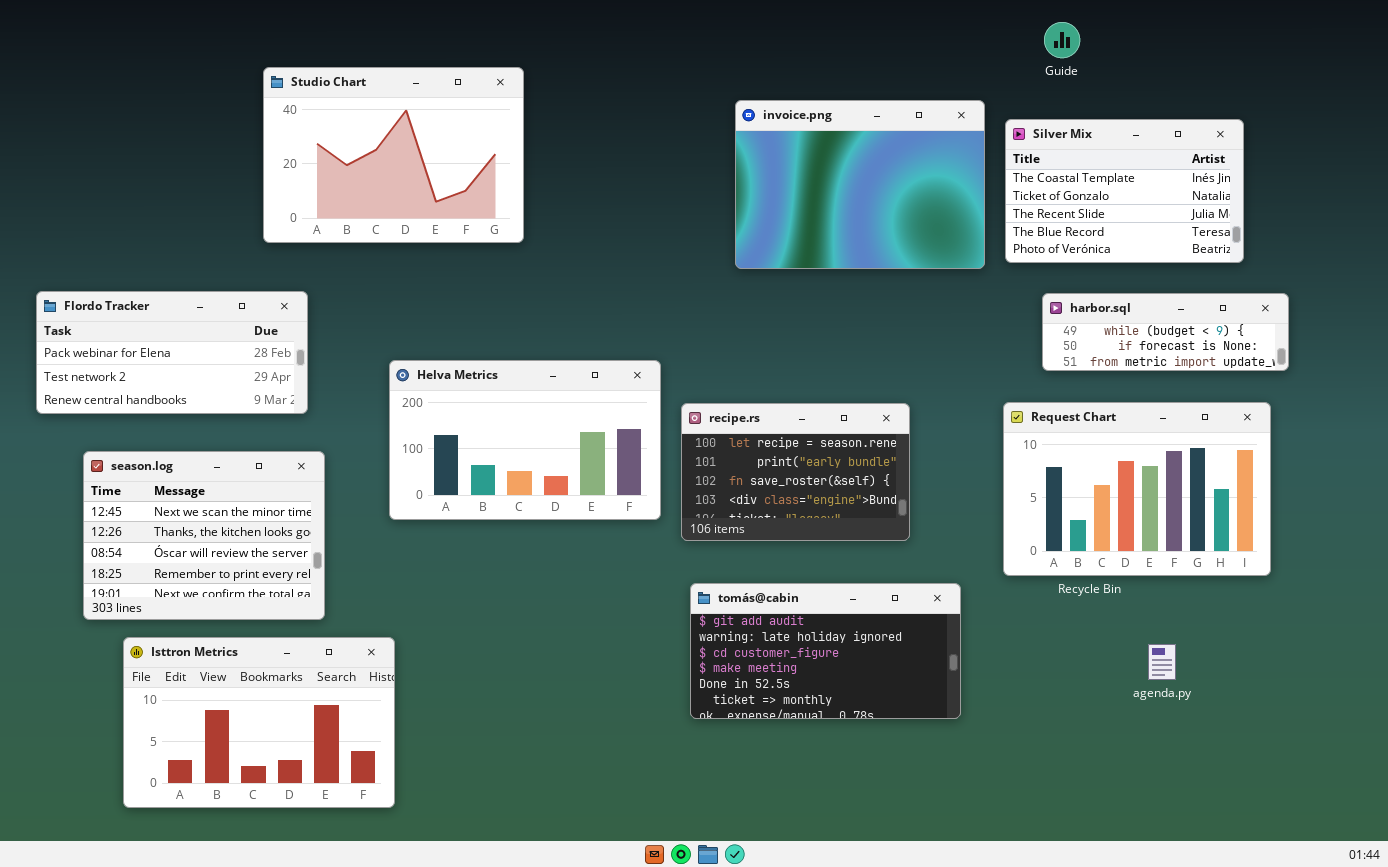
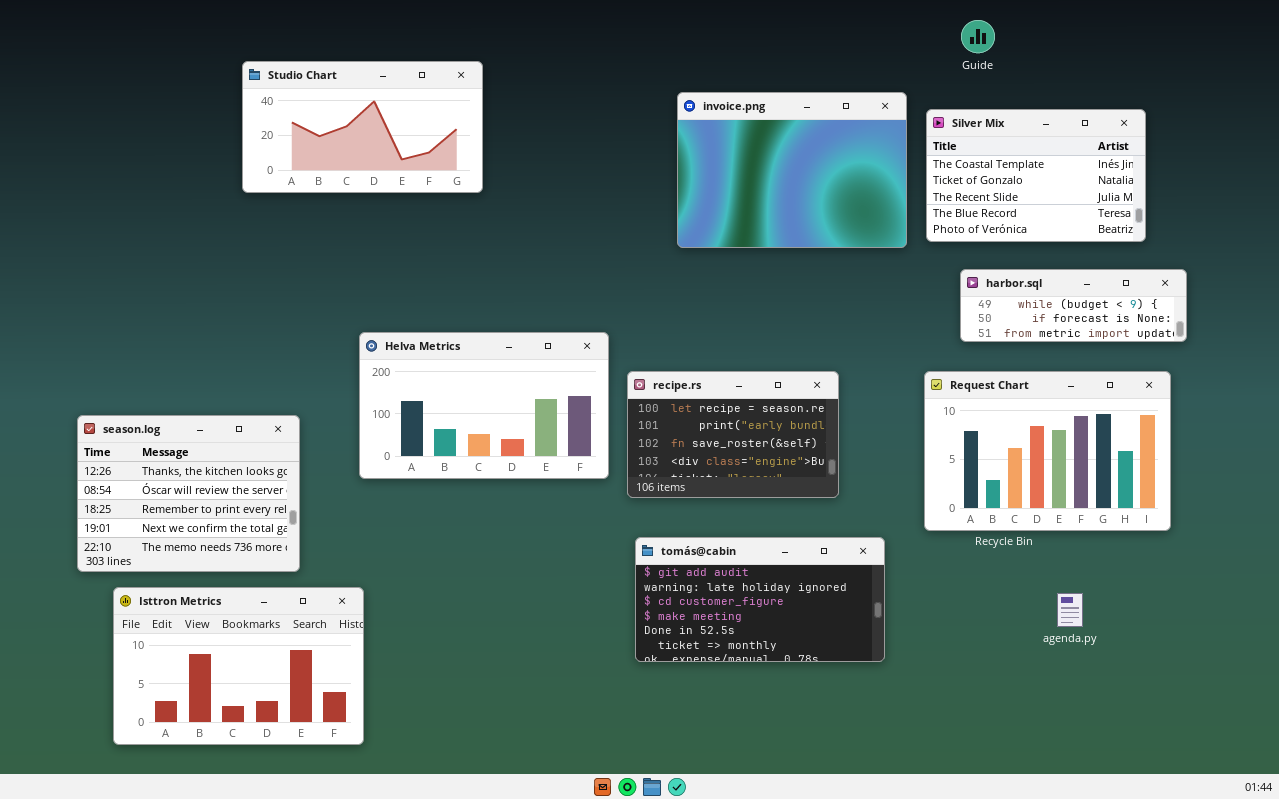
Studio Chart: [263,67,524,243] -> [242,61,483,193], resized
Flordo Tracker: [36,291,308,414] -> none, closed
season.log: [83,451,325,620] -> [77,415,300,572], scrolled down 1 row

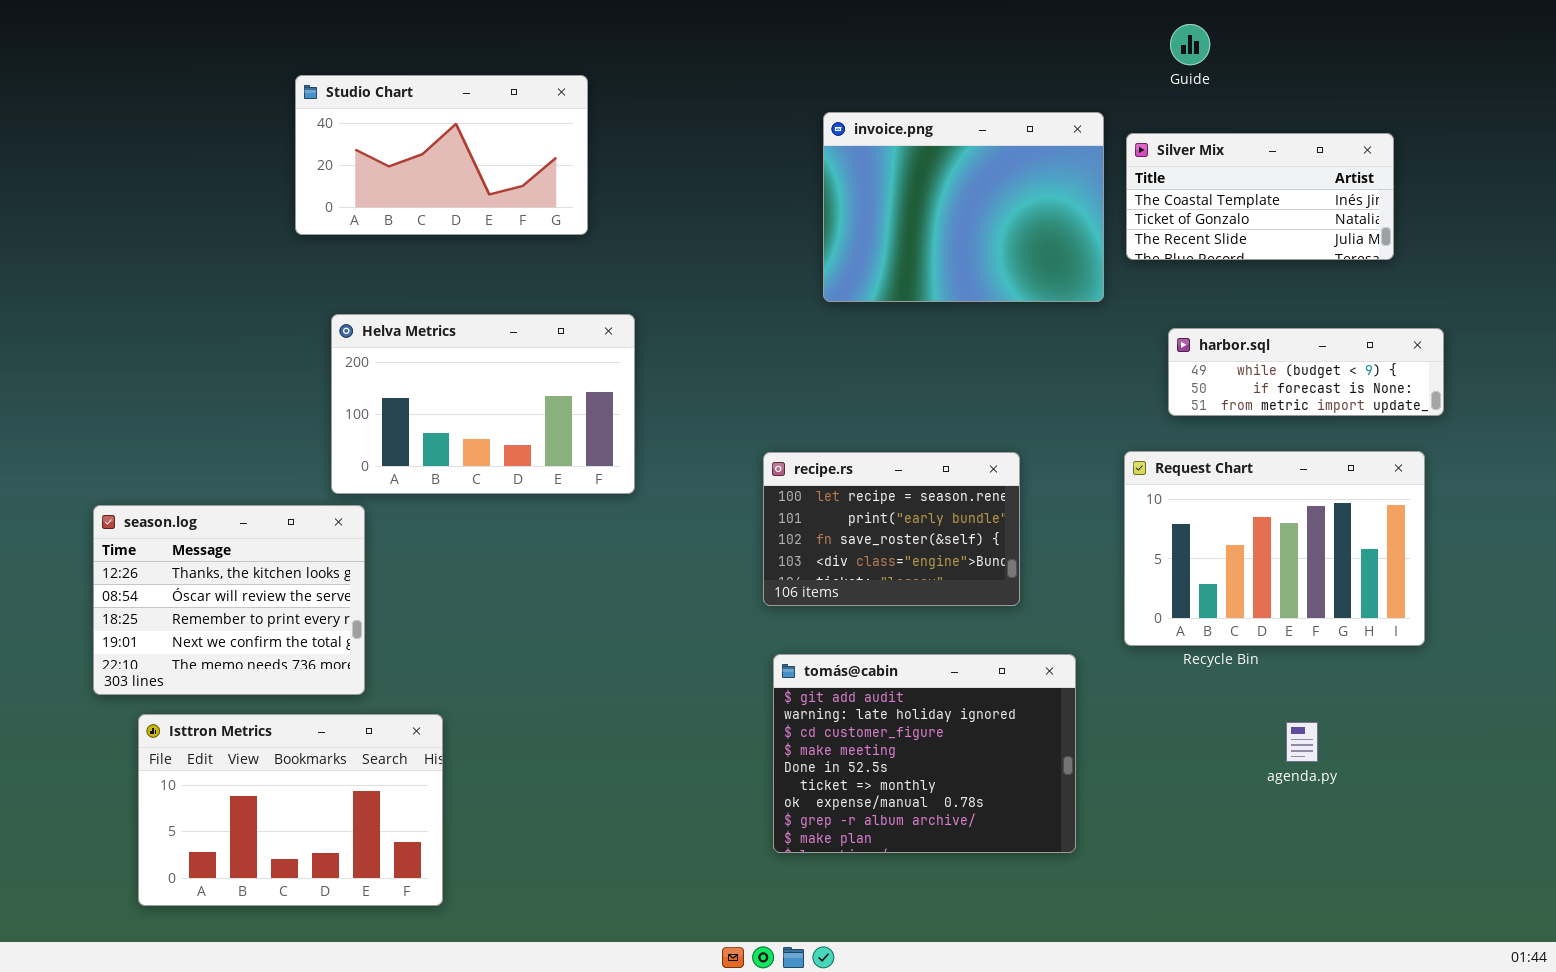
Silver Mix: [926,109,1146,242] -> [1126,133,1394,260], resized
Helva Metrics: [359,332,609,479] -> [331,314,635,494], moved
tomás@cabin: [635,537,885,662] -> [773,654,1076,853], resized

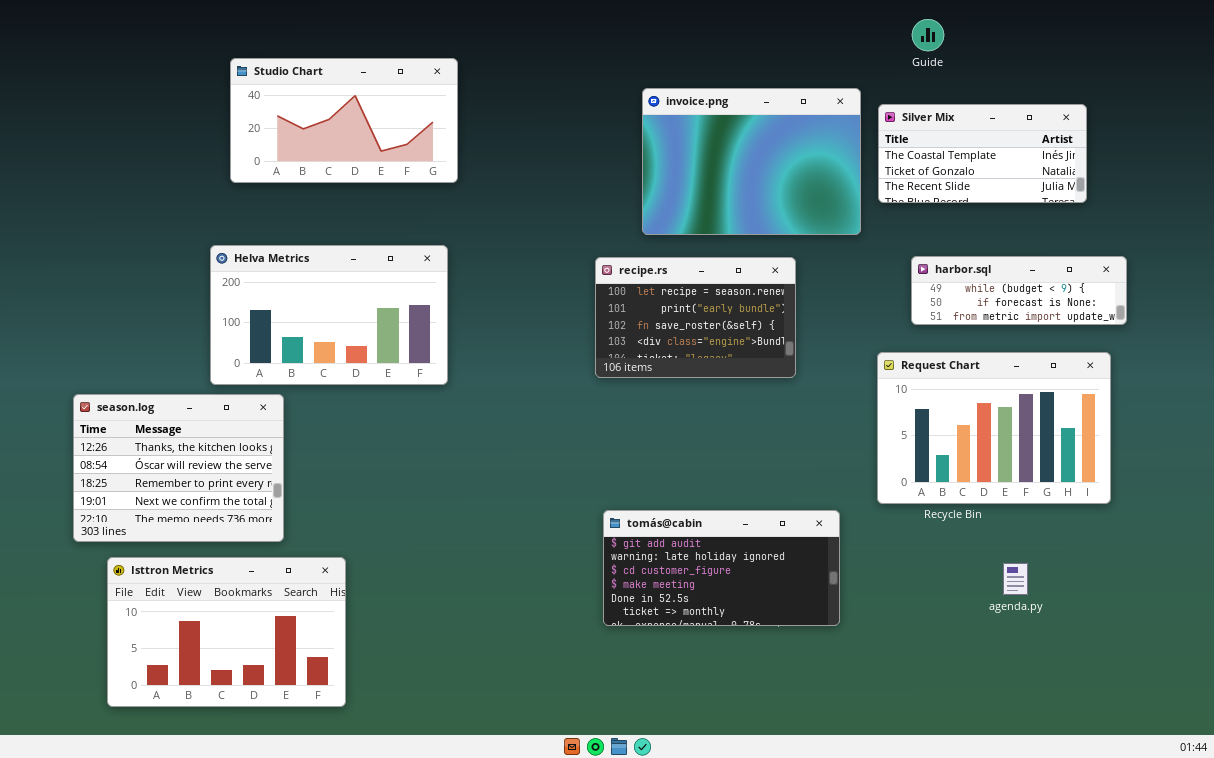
Helva Metrics: [331,314,635,494] -> [210,245,448,385], moved
recipe.rs: [763,452,1020,606] -> [595,257,796,378], moved
tomás@cabin: [773,654,1076,853] -> [603,510,840,626], resized

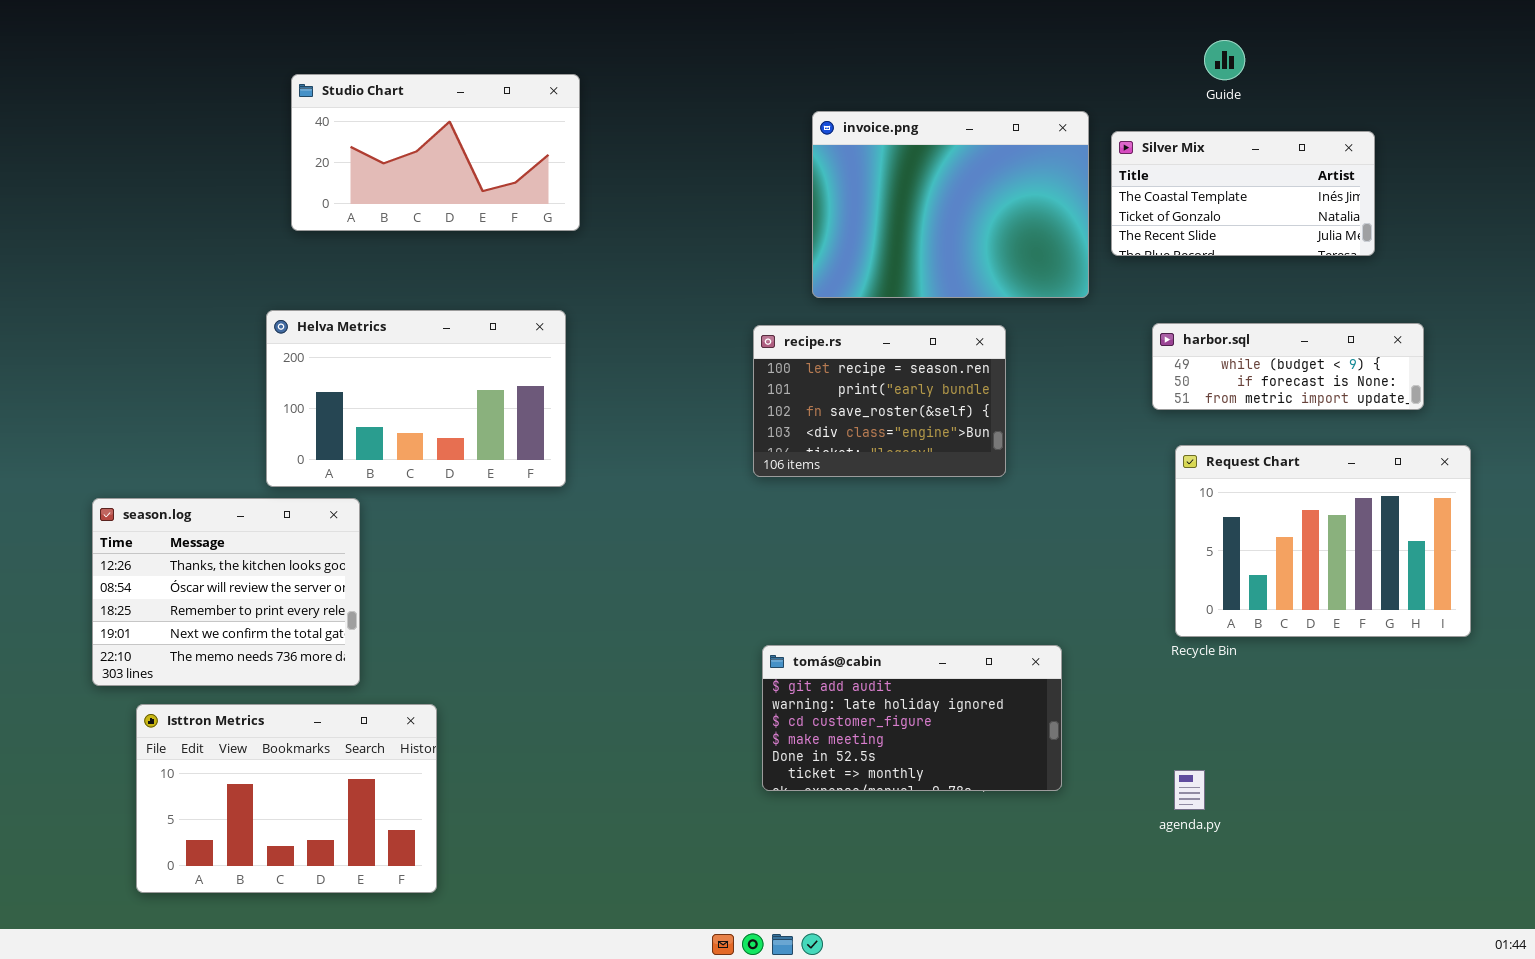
Guide: [912,19,944,51] -> [1204,40,1245,80], moved
Request Chart: [877,352,1111,504] -> [1175,445,1471,637], moved
agenda.py: [1003,563,1028,595] -> [1174,770,1205,810], moved

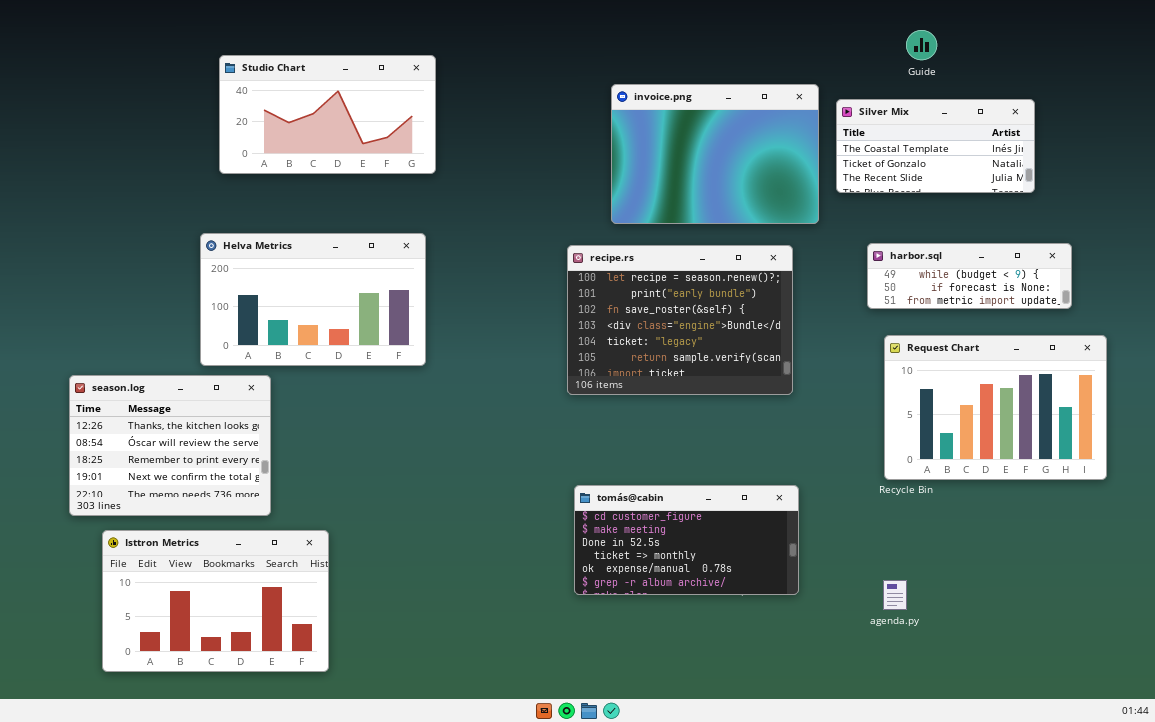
recipe.rs: [753,325,1006,477] -> [567,245,793,395], resized
tomás@cabin: [762,645,1062,791] -> [574,485,799,595], scrolled down 2 rows

